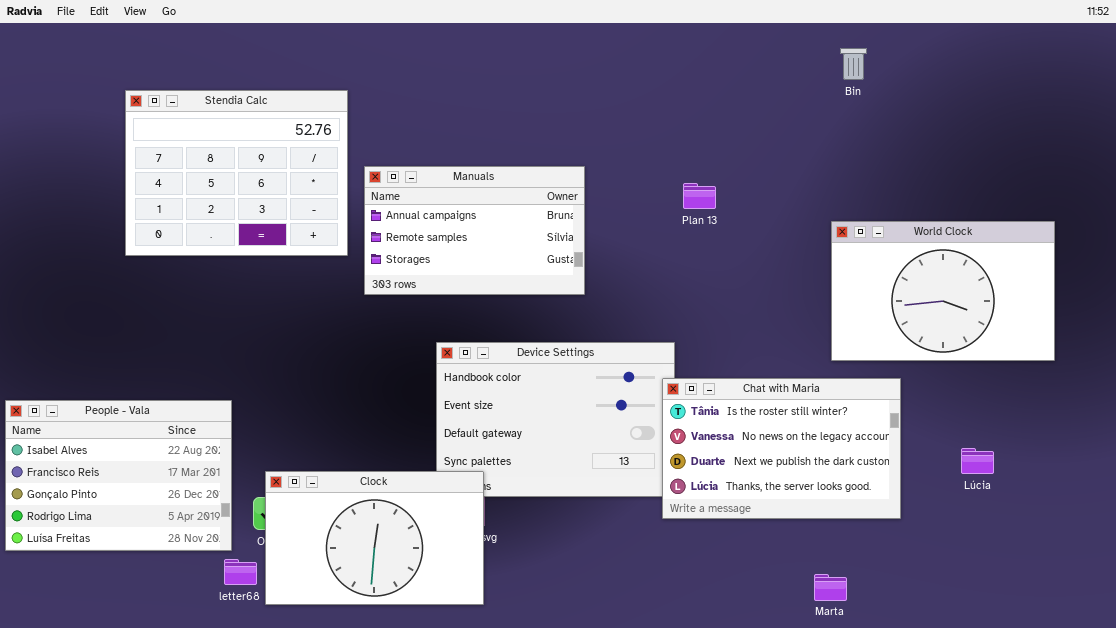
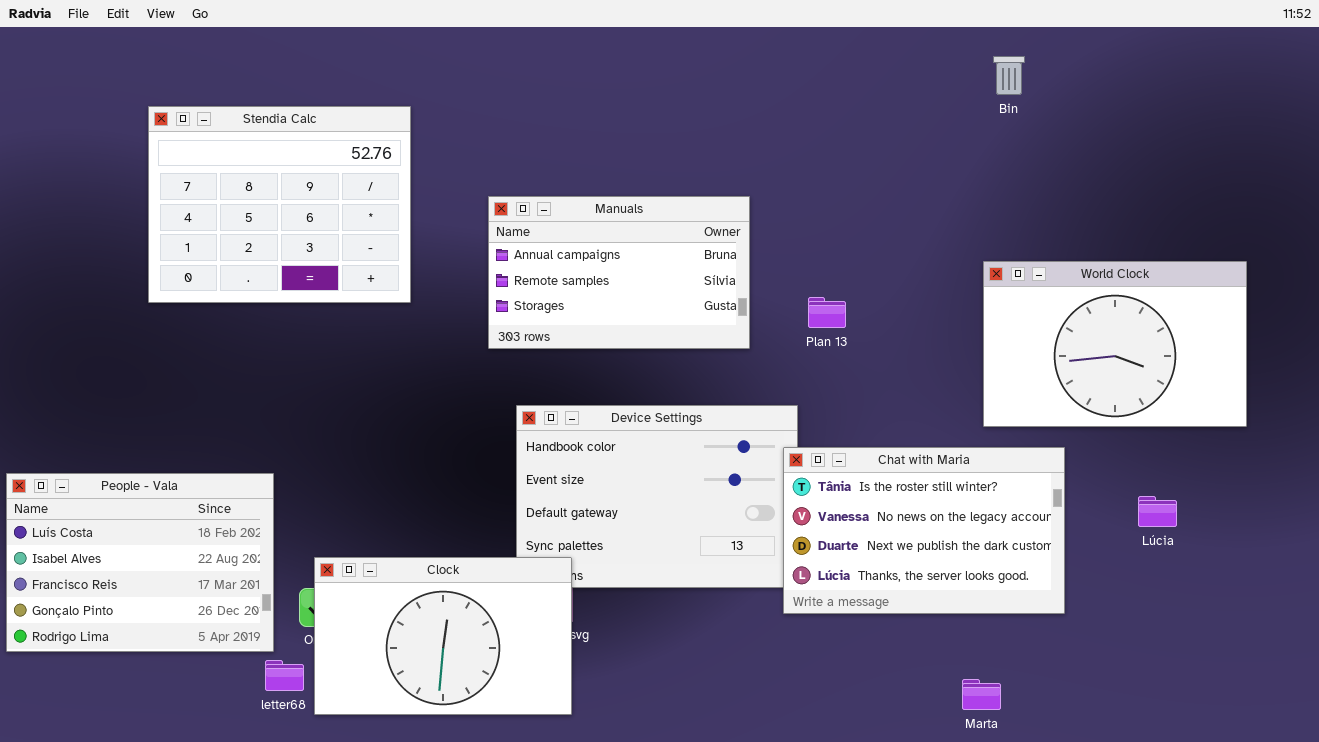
Manuals: [364,166,585,295] -> [488,196,750,349], moved
Plan 13: [683,183,716,209] -> [808,297,846,328], moved
People - Vala: [5,400,232,551] -> [6,473,274,652], scrolled up 1 row
Lúcia: [961,448,994,474] -> [1138,496,1177,527], moved

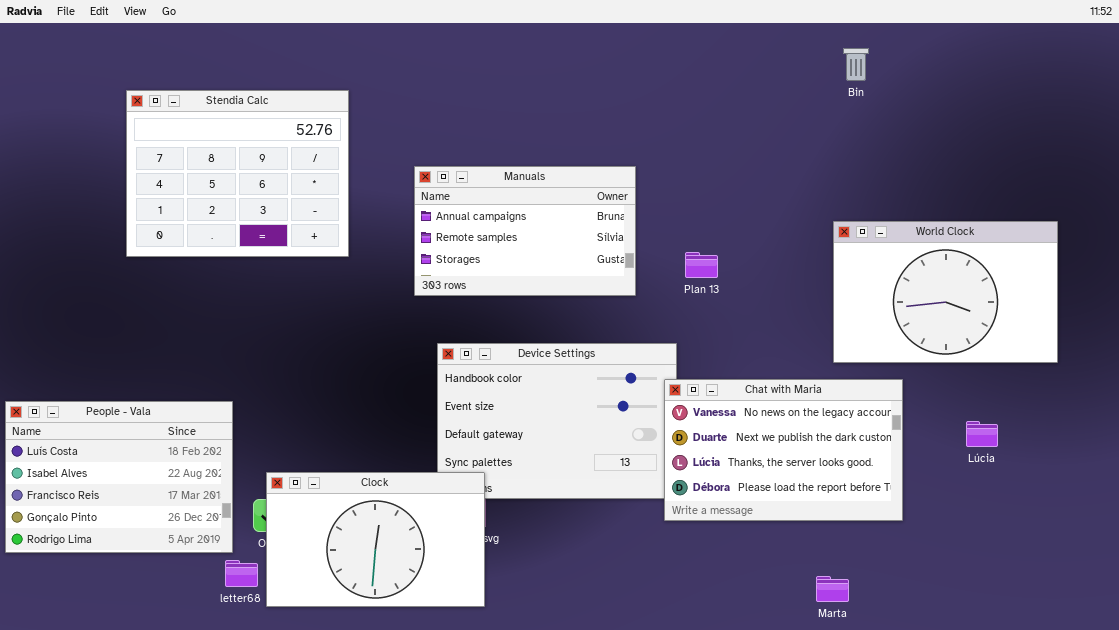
Chat with Maria: [783,447,1065,614] -> [664,379,903,521], scrolled down 1 row

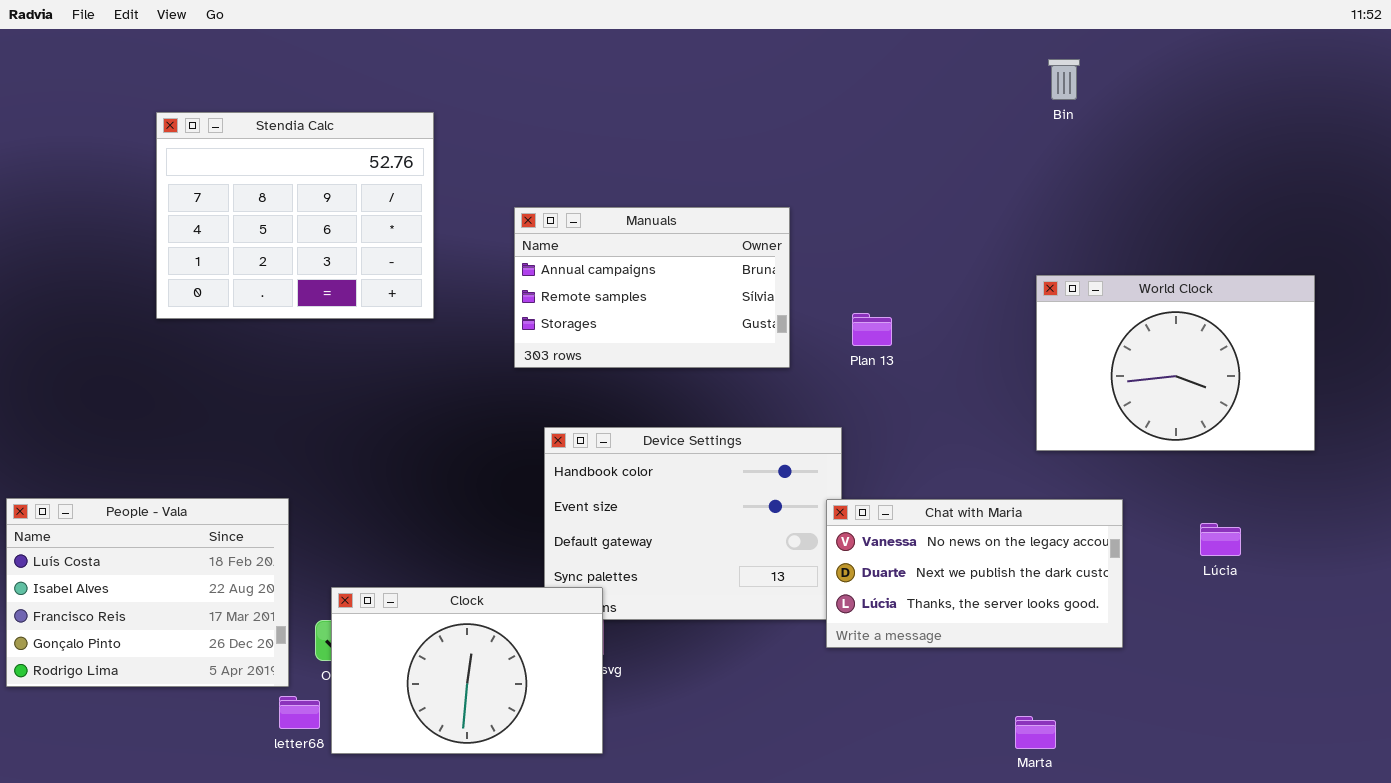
Chat with Maria: [664,379,903,521] -> [826,499,1123,648], resized

